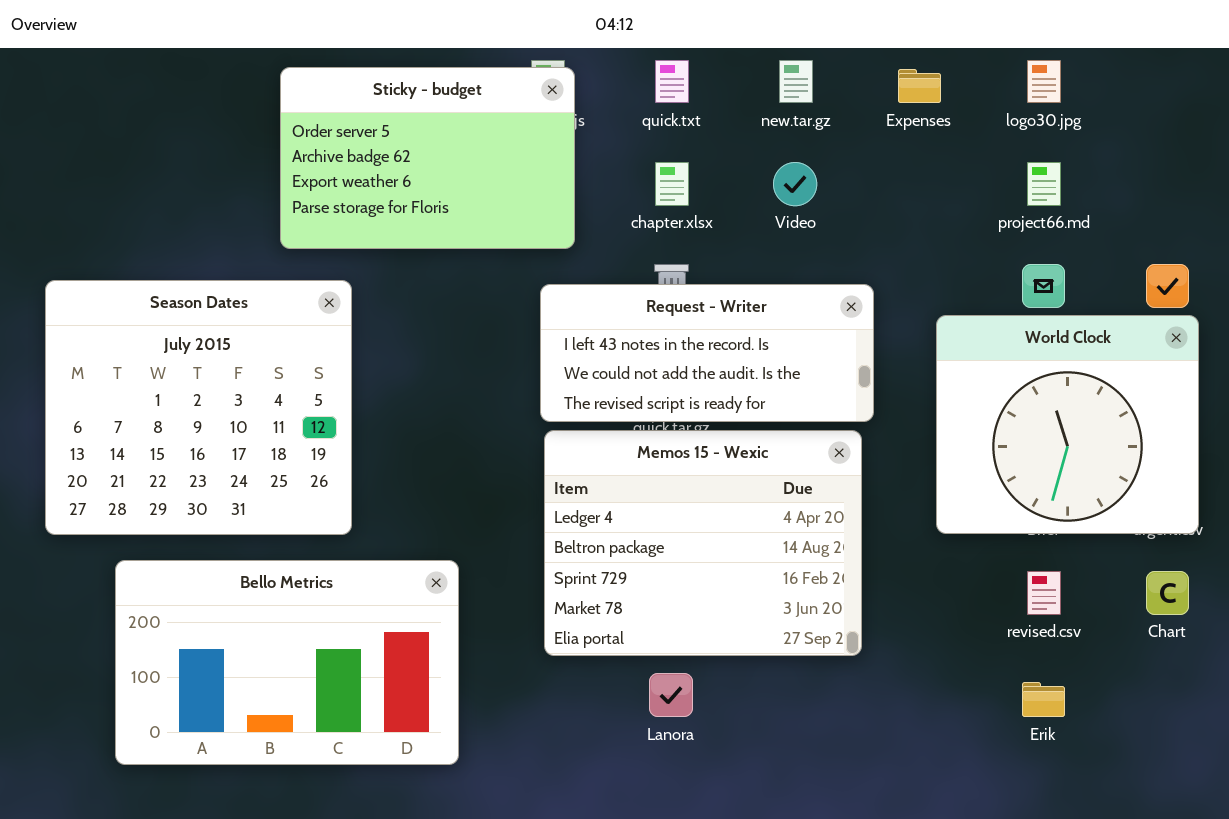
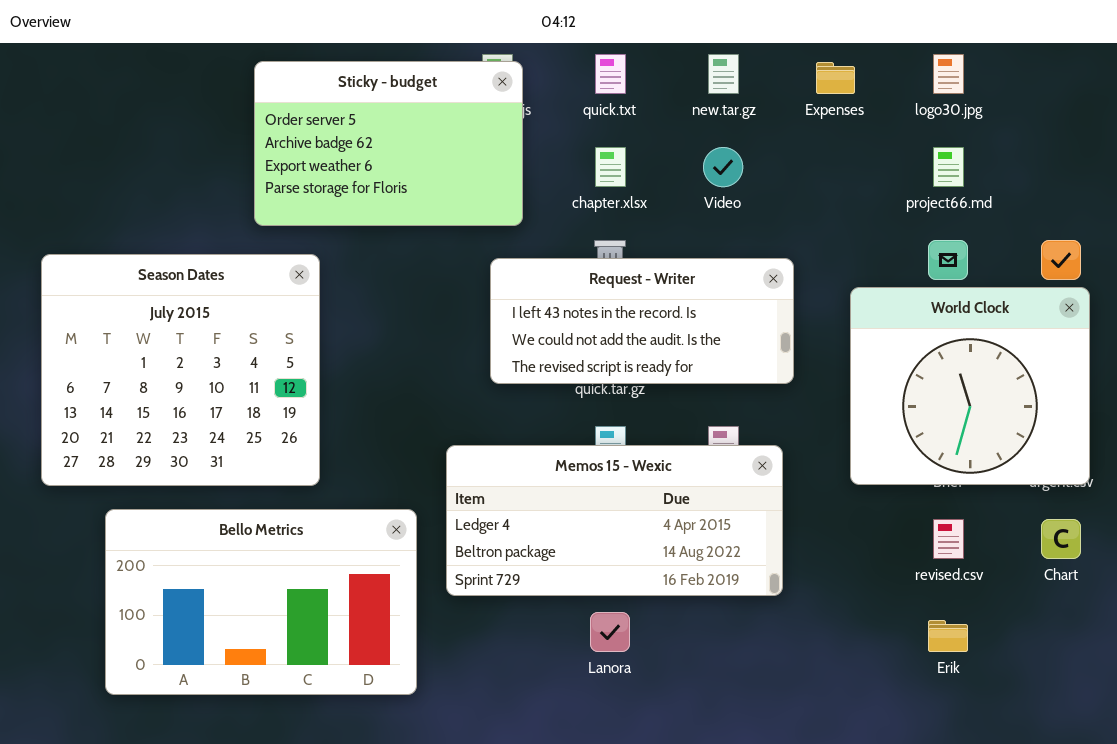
Memos 15 - Wexic: [544,430,862,656] -> [446,445,783,596], resized

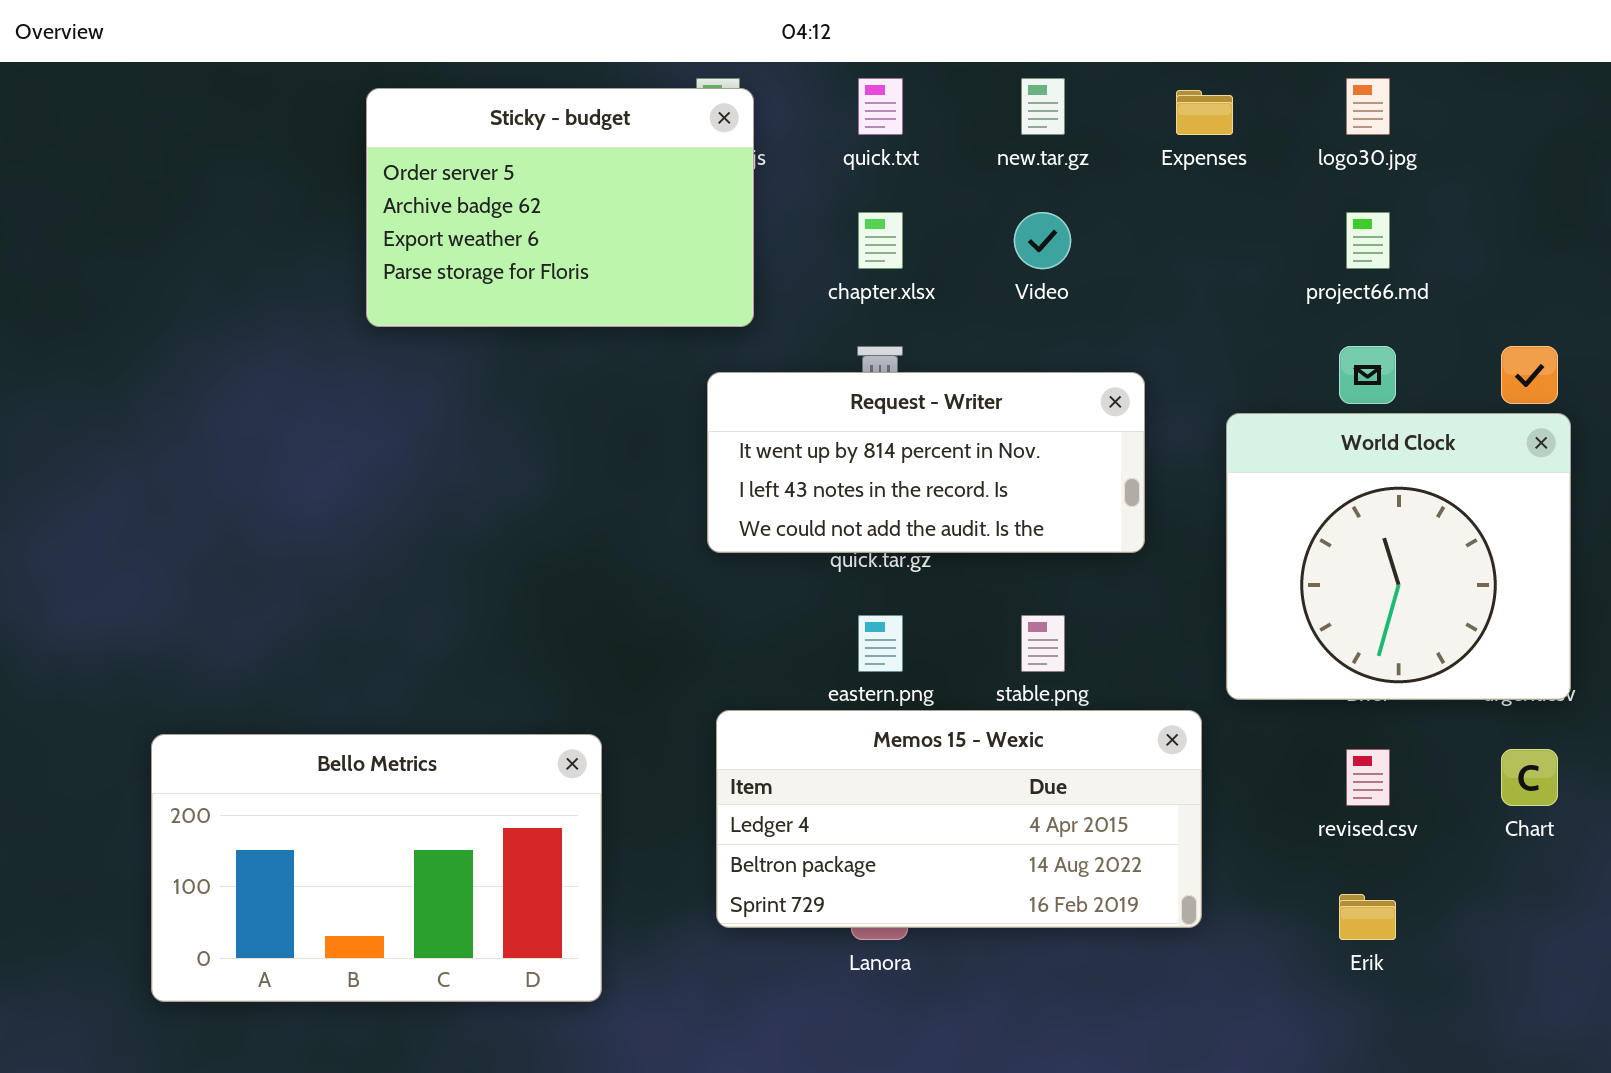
Season Dates: [41,254,320,486] -> none, closed
Request - Writer: [490,258,794,384] -> [707,372,1145,553], scrolled up 1 row
Memos 15 - Wexic: [446,445,783,596] -> [716,710,1202,928], moved

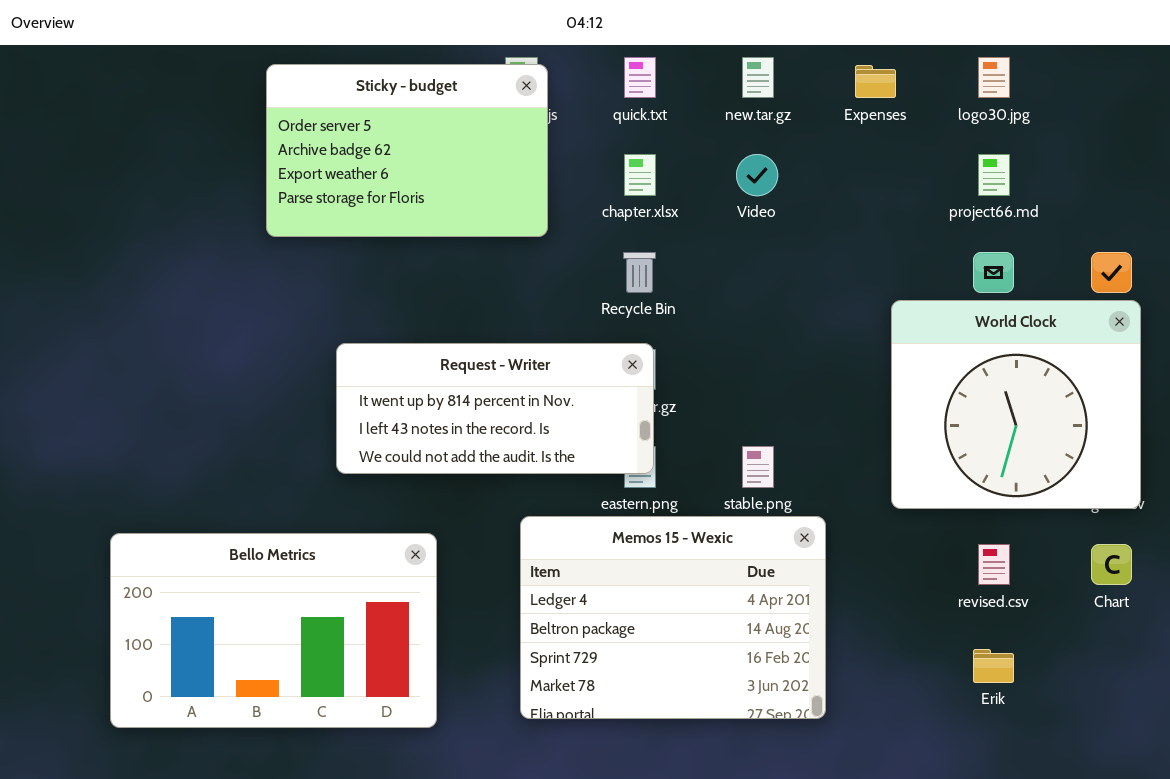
Request - Writer: [707,372,1145,553] -> [336,343,654,474], moved
Memos 15 - Wexic: [716,710,1202,928] -> [520,516,826,719], resized

